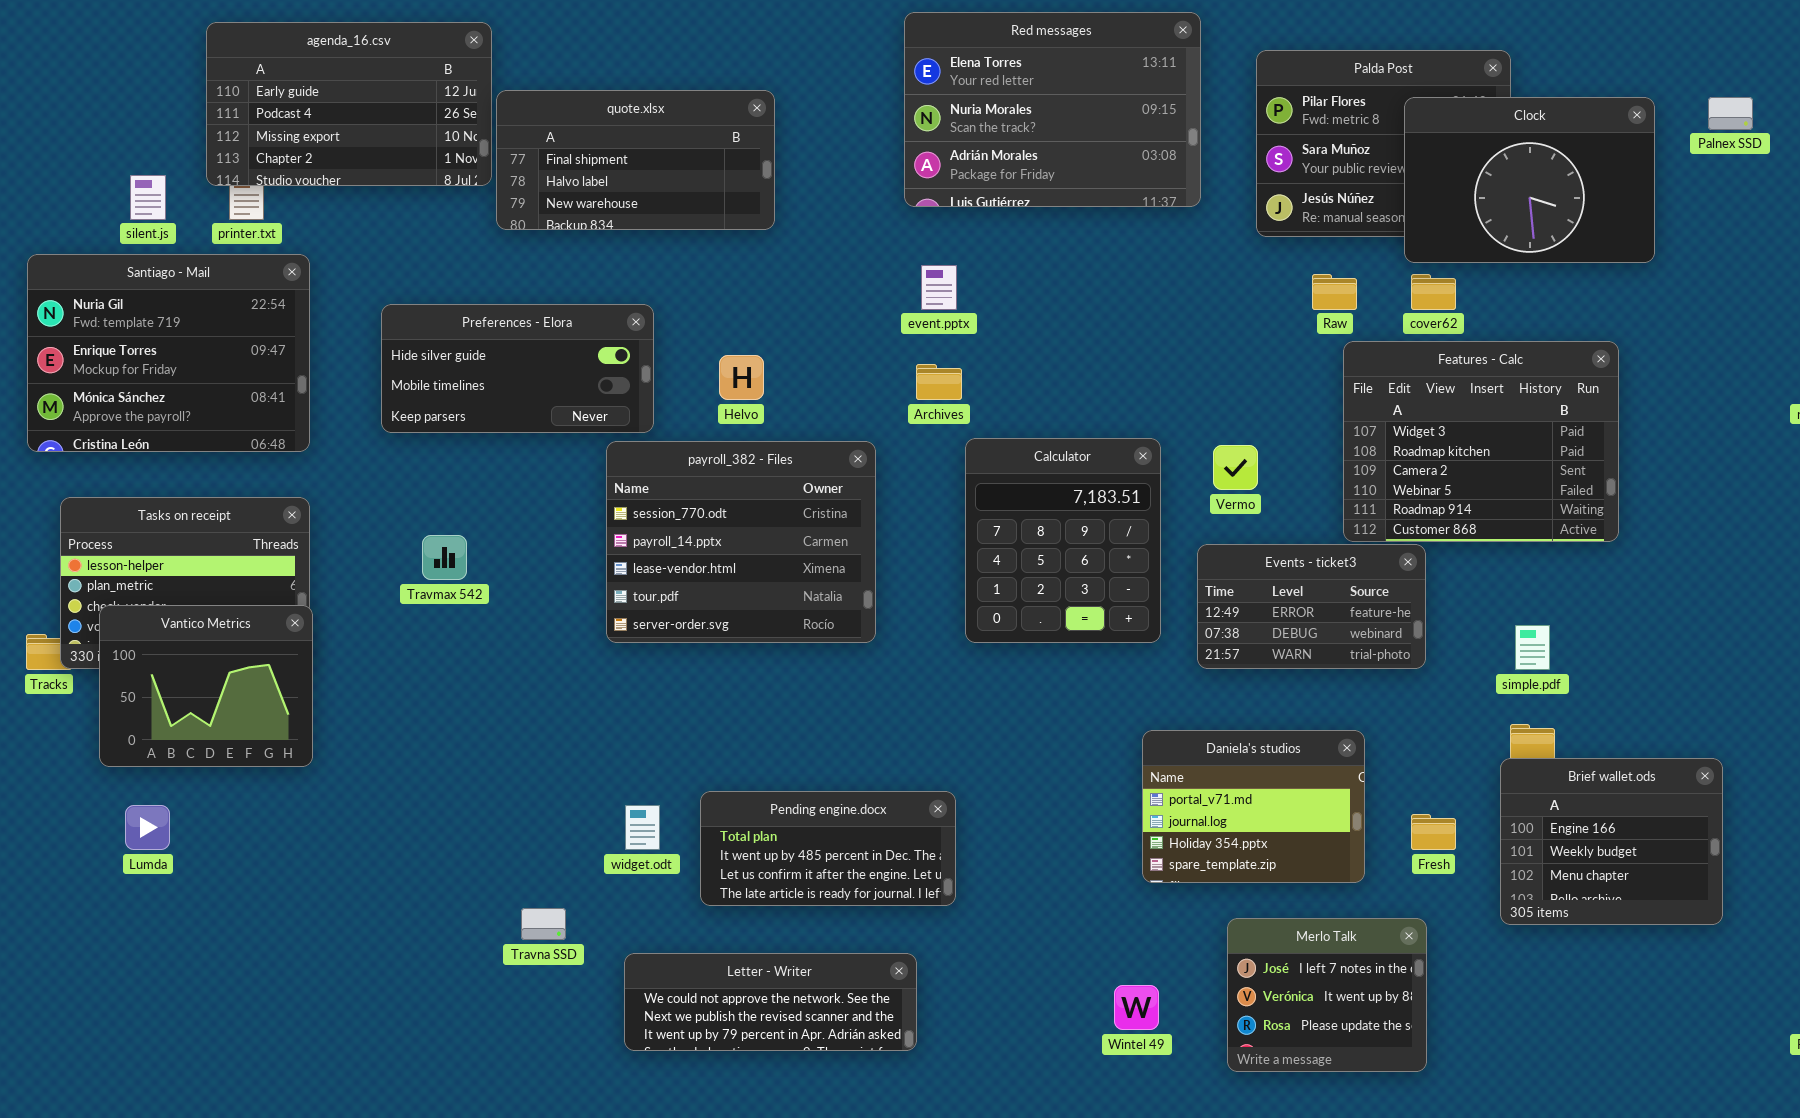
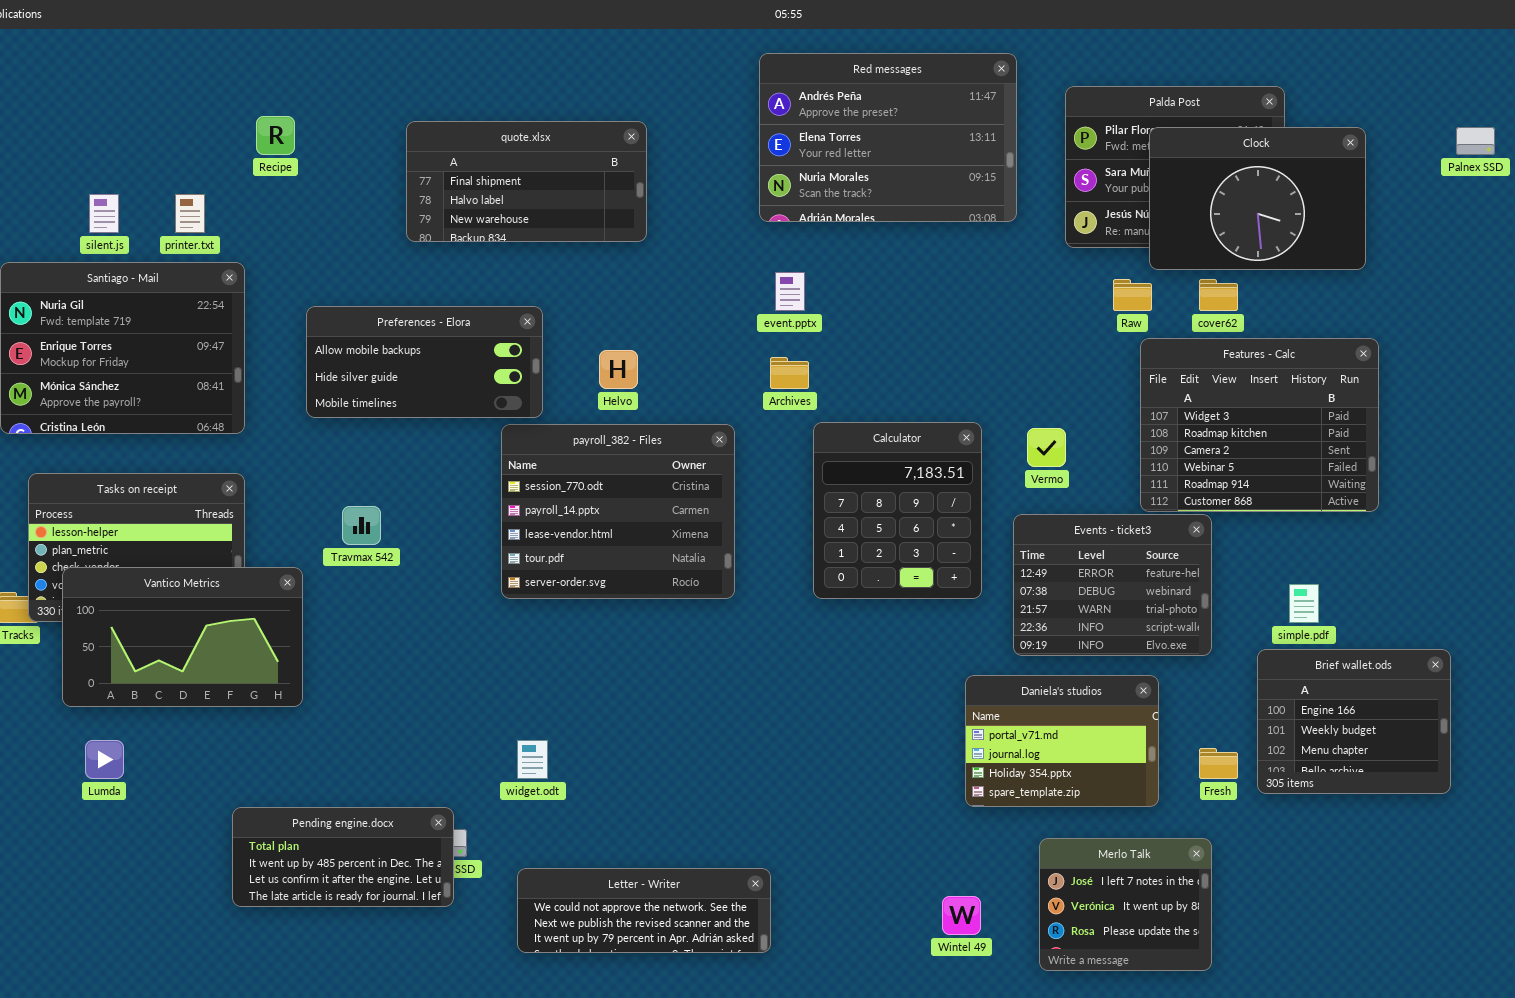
Red messages: [904,12,1201,207] -> [759,53,1017,222], scrolled up 1 row
agenda_16.csv: [206,22,492,186] -> none, closed
Clock: [1404,97,1655,263] -> [1149,127,1366,270], moved
Preferences - Elora: [381,304,654,433] -> [306,306,543,418], scrolled up 1 row
Events - ticket3: [1197,544,1426,669] -> [1013,514,1212,656], resized
Vantico Metrics: [99,605,313,767] -> [62,567,303,707], resized
Brief wallet.ods: [1500,758,1723,925] -> [1257,649,1451,794], moved
Pending engine.docx: [700,791,956,906] -> [232,807,454,907], moved

